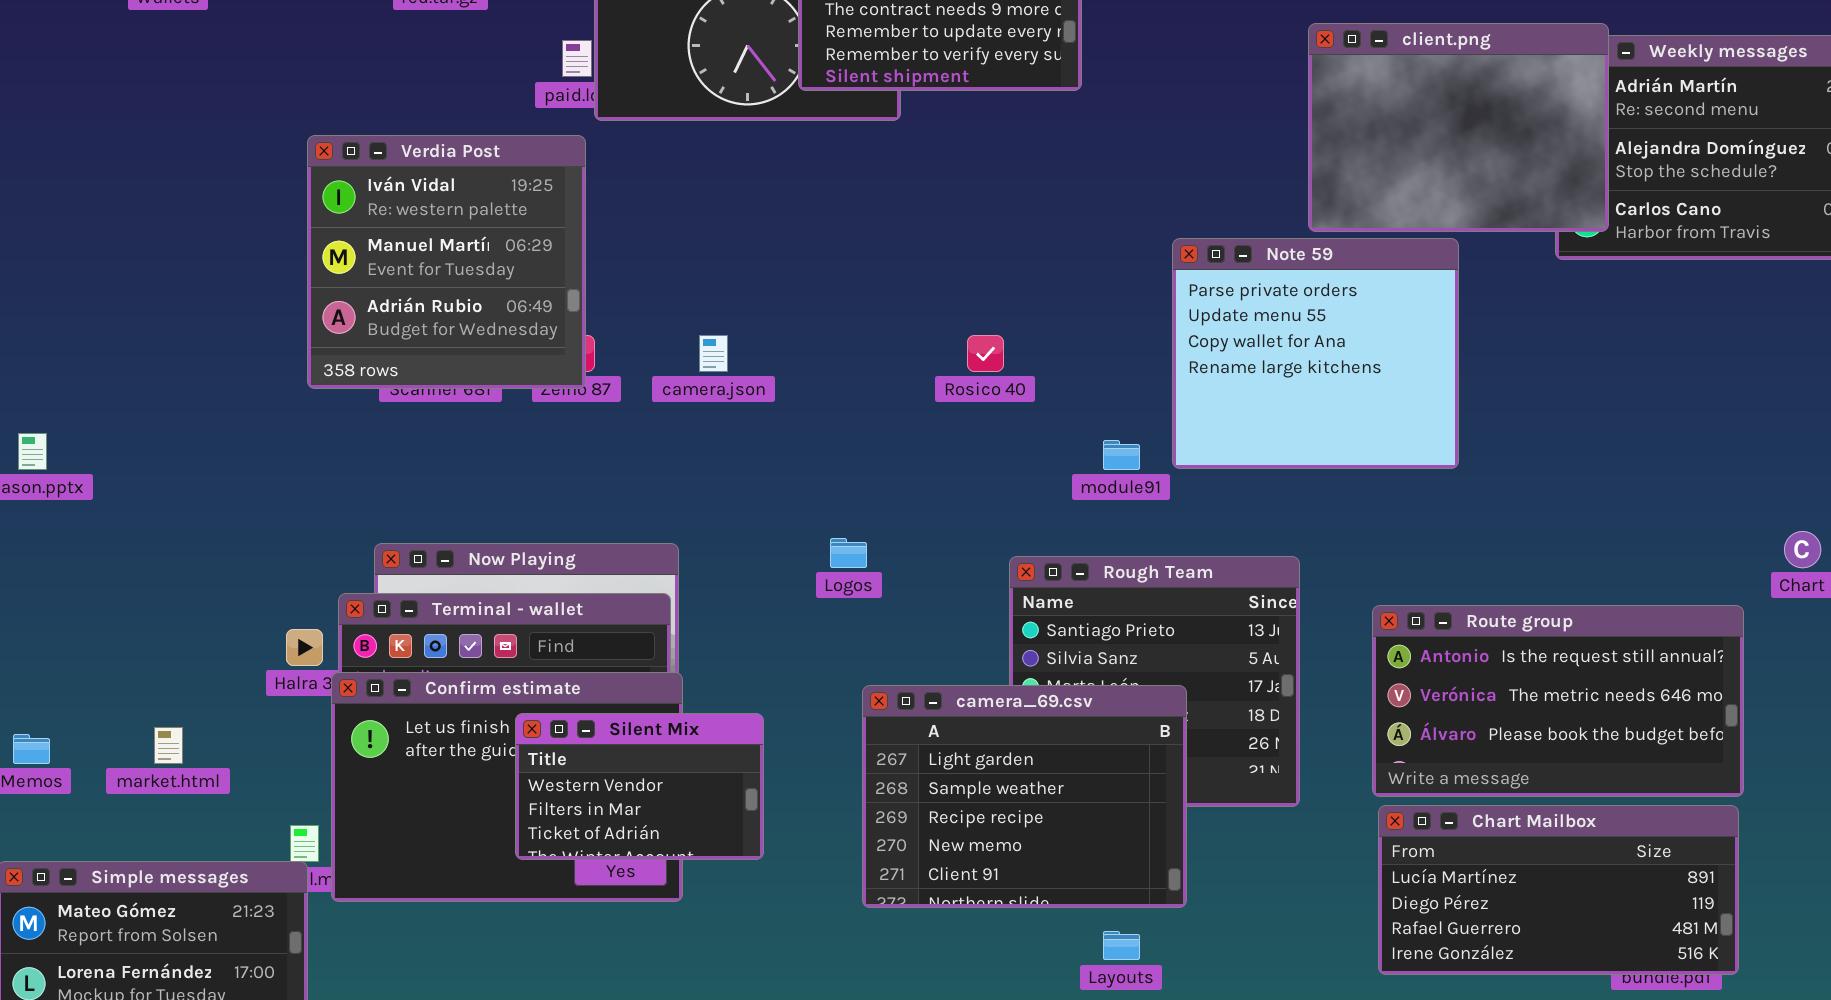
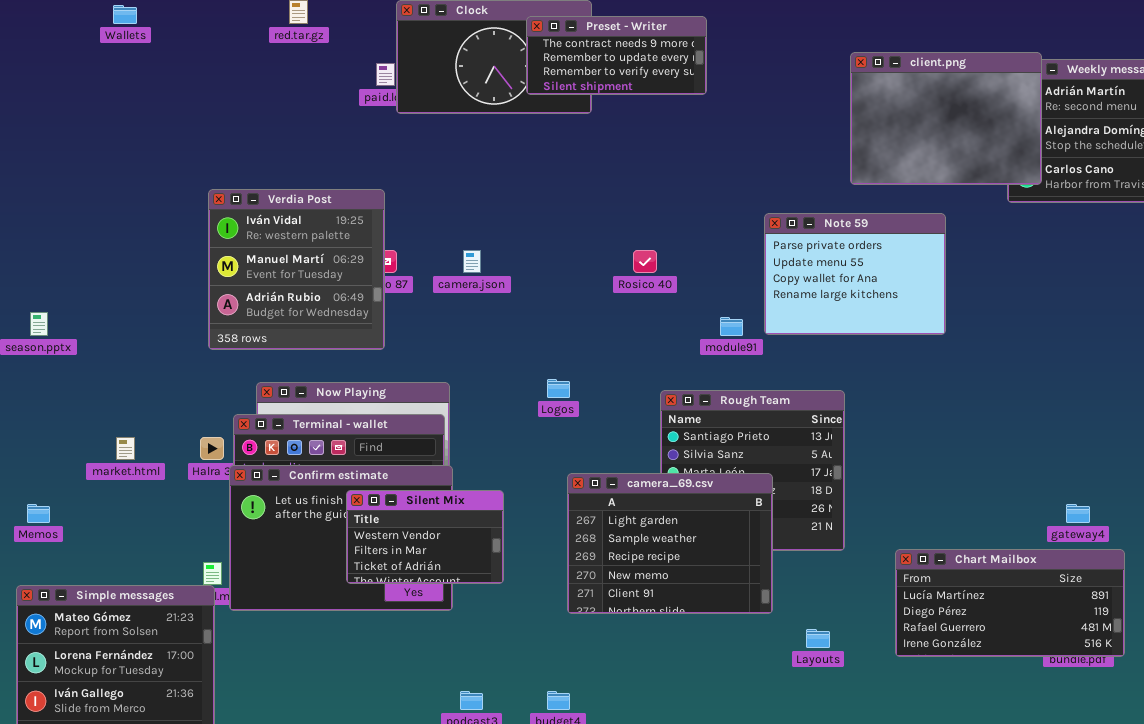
Verdia Post: [307,135,586,389] -> [208,189,385,350], moved
Note 59: [1172,238,1459,469] -> [764,213,946,335], resized
Route group: [1372,605,1744,797] -> none, closed
market.html: [154,727,183,764] -> [116,437,135,460], moved
Layouts: [1103,931,1140,960] -> [806,629,830,648], moved

